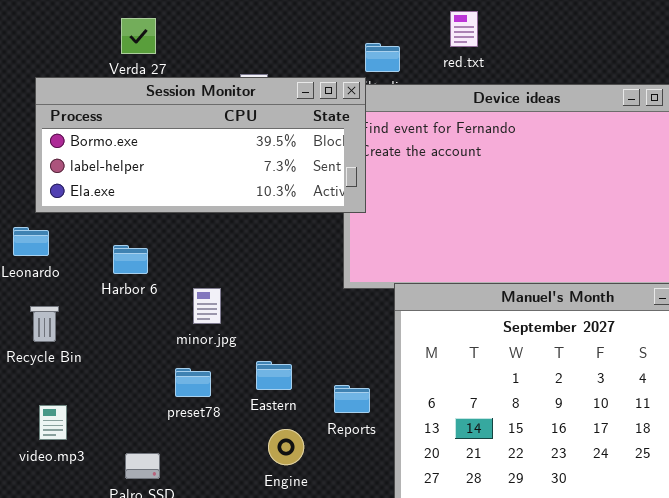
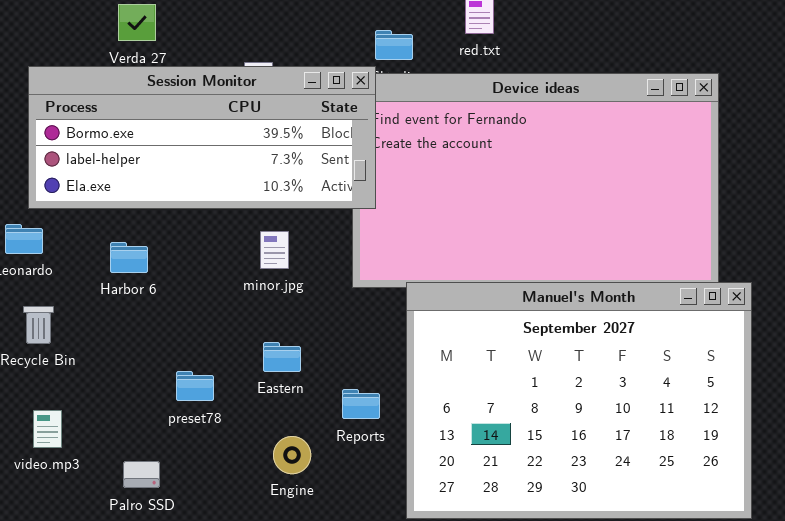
minor.jpg: [193,288,221,324] -> [260,231,289,269], moved
Eastern: [256,361,292,390] -> [263,342,301,372], moved

